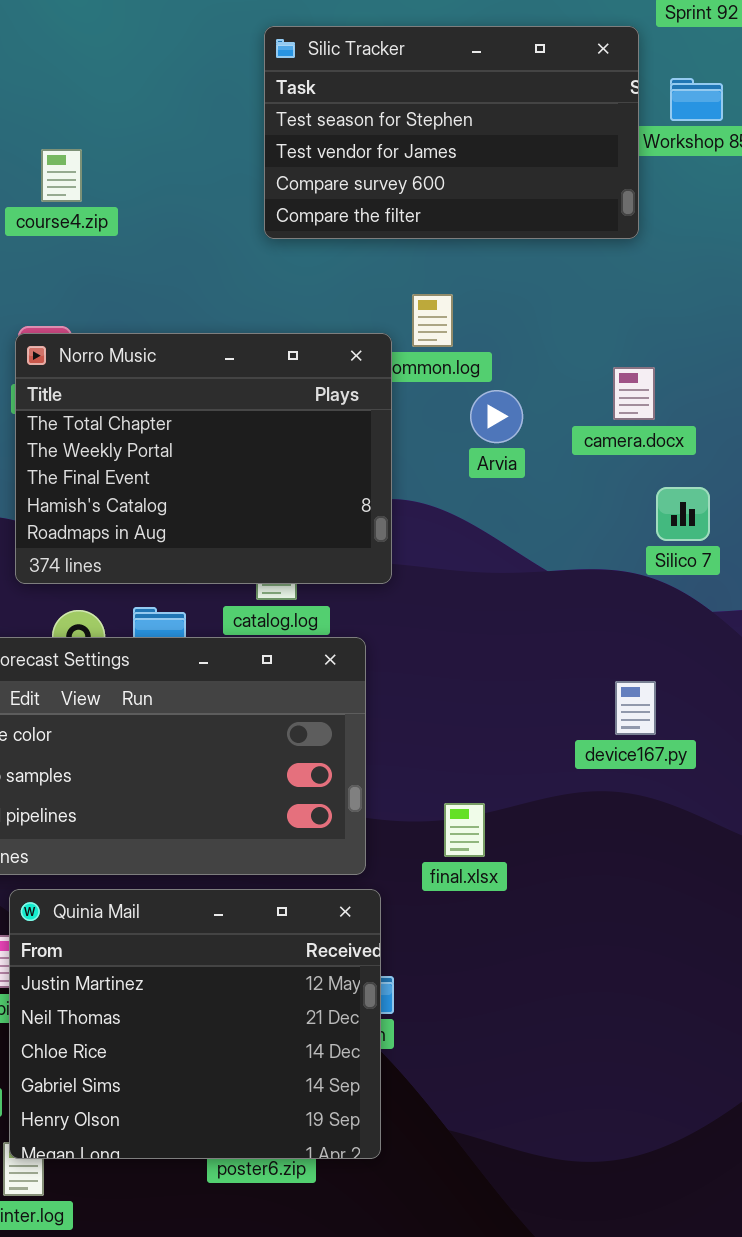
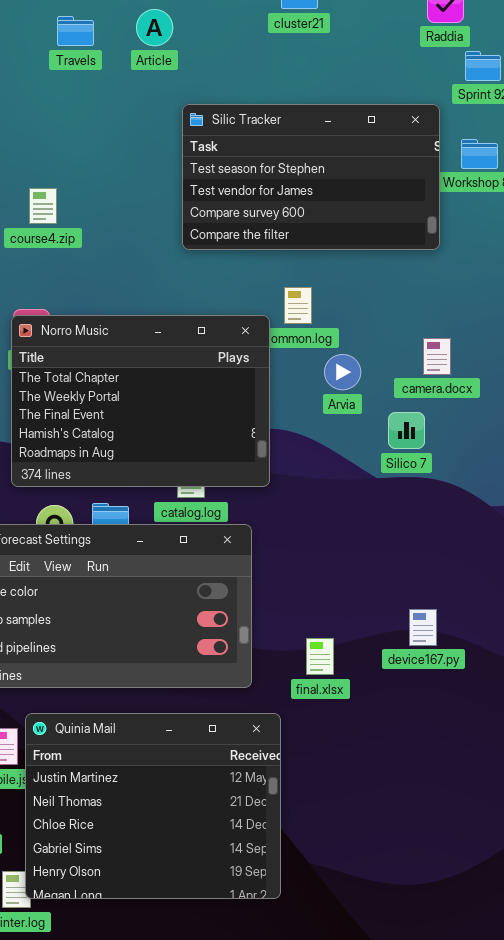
Silico 7: [656,487,710,541] -> [388,412,425,449], moved
device167.py: [615,681,656,735] -> [409,609,437,646], moved
Quinia Mail: [9,889,381,1159] -> [25,713,281,899], moved

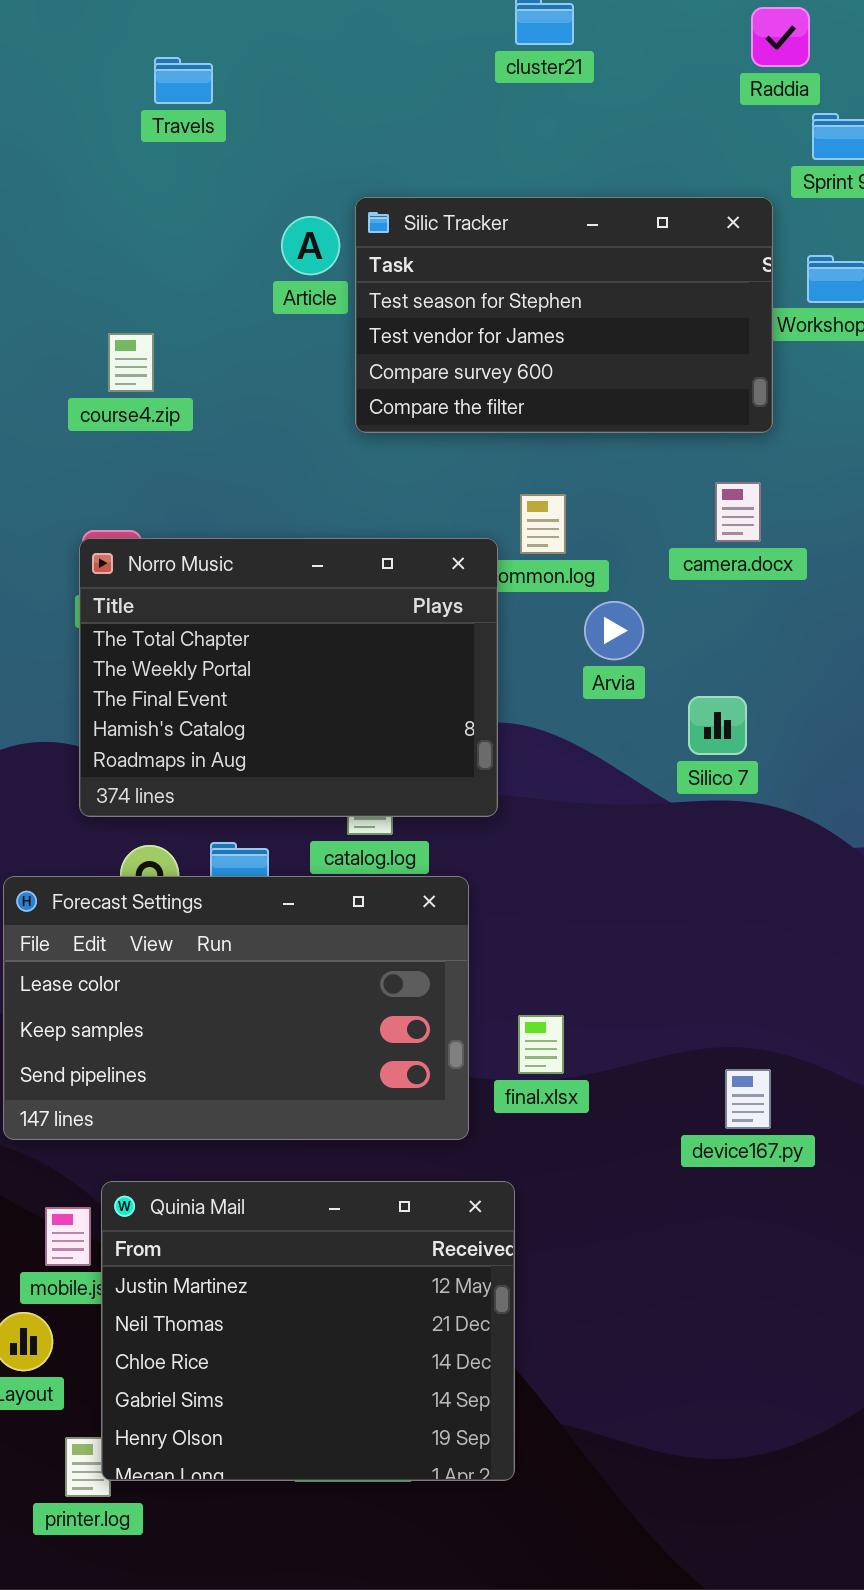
Article: [136,9,173,46] -> [281,216,340,275], moved
camera.docx: [423,338,451,375] -> [715,482,761,542], moved
device167.py: [409,609,437,646] -> [725,1069,771,1129], moved
final.xlsx: [306,638,334,675] -> [518,1015,564,1074], moved

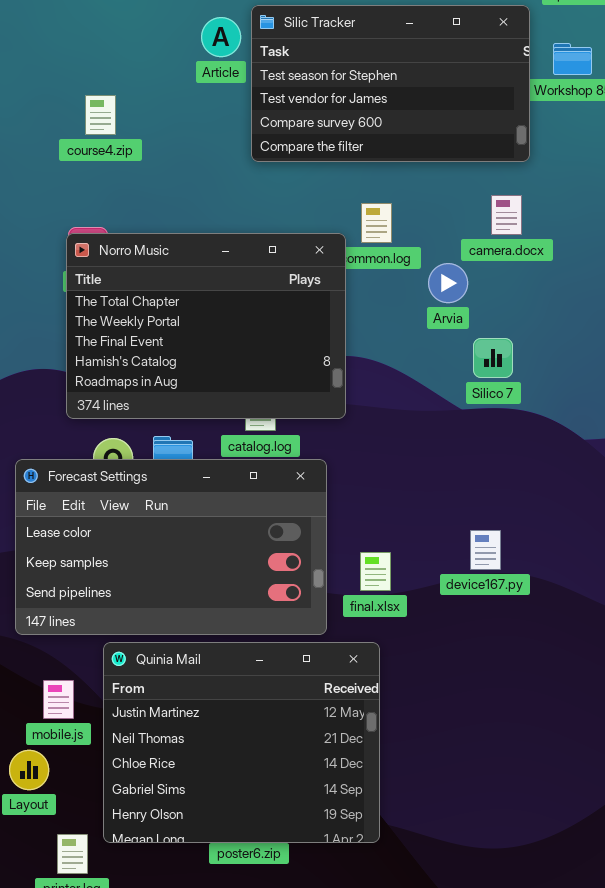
Arvia: [584,601,644,660] -> [428,263,468,303], moved
device167.py: [725,1069,771,1129] -> [470,530,501,570], moved
Quinia Mail: [101,1181,515,1481] -> [103,642,380,843], moved

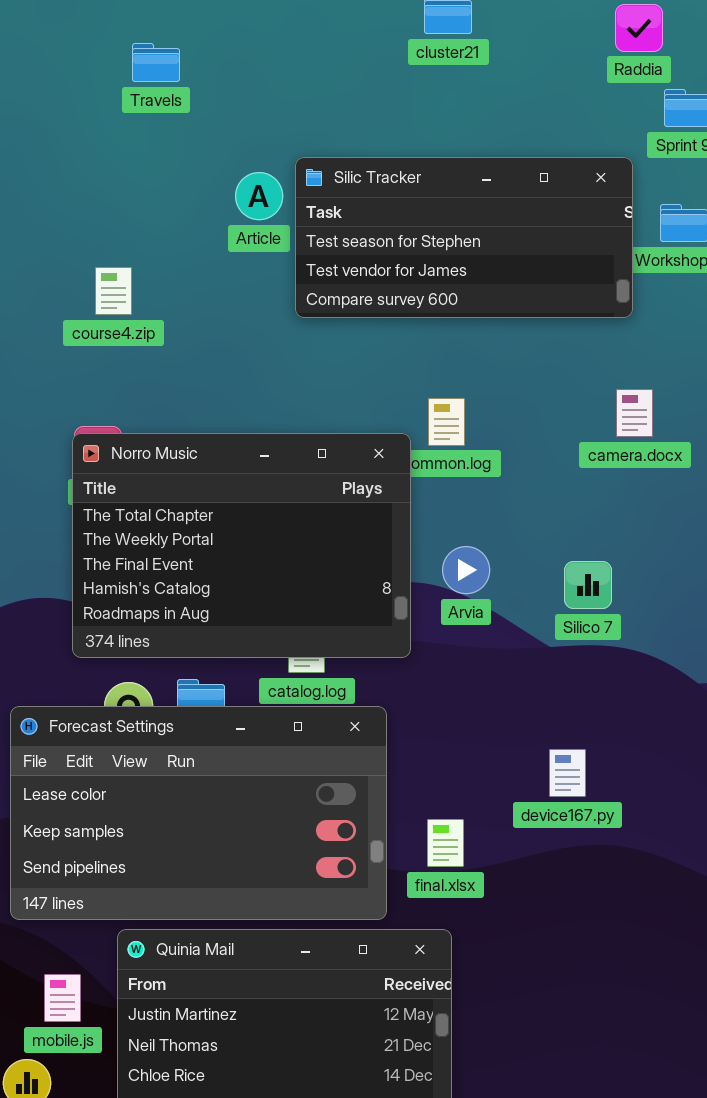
Silic Tracker: [251,5,530,162] -> [295,157,633,318], resized
camera.docx: [491,195,522,235] -> [616,389,653,437], moved
Arvia: [428,263,468,303] -> [442,546,490,594], moved
device167.py: [470,530,501,570] -> [549,749,586,797], moved

